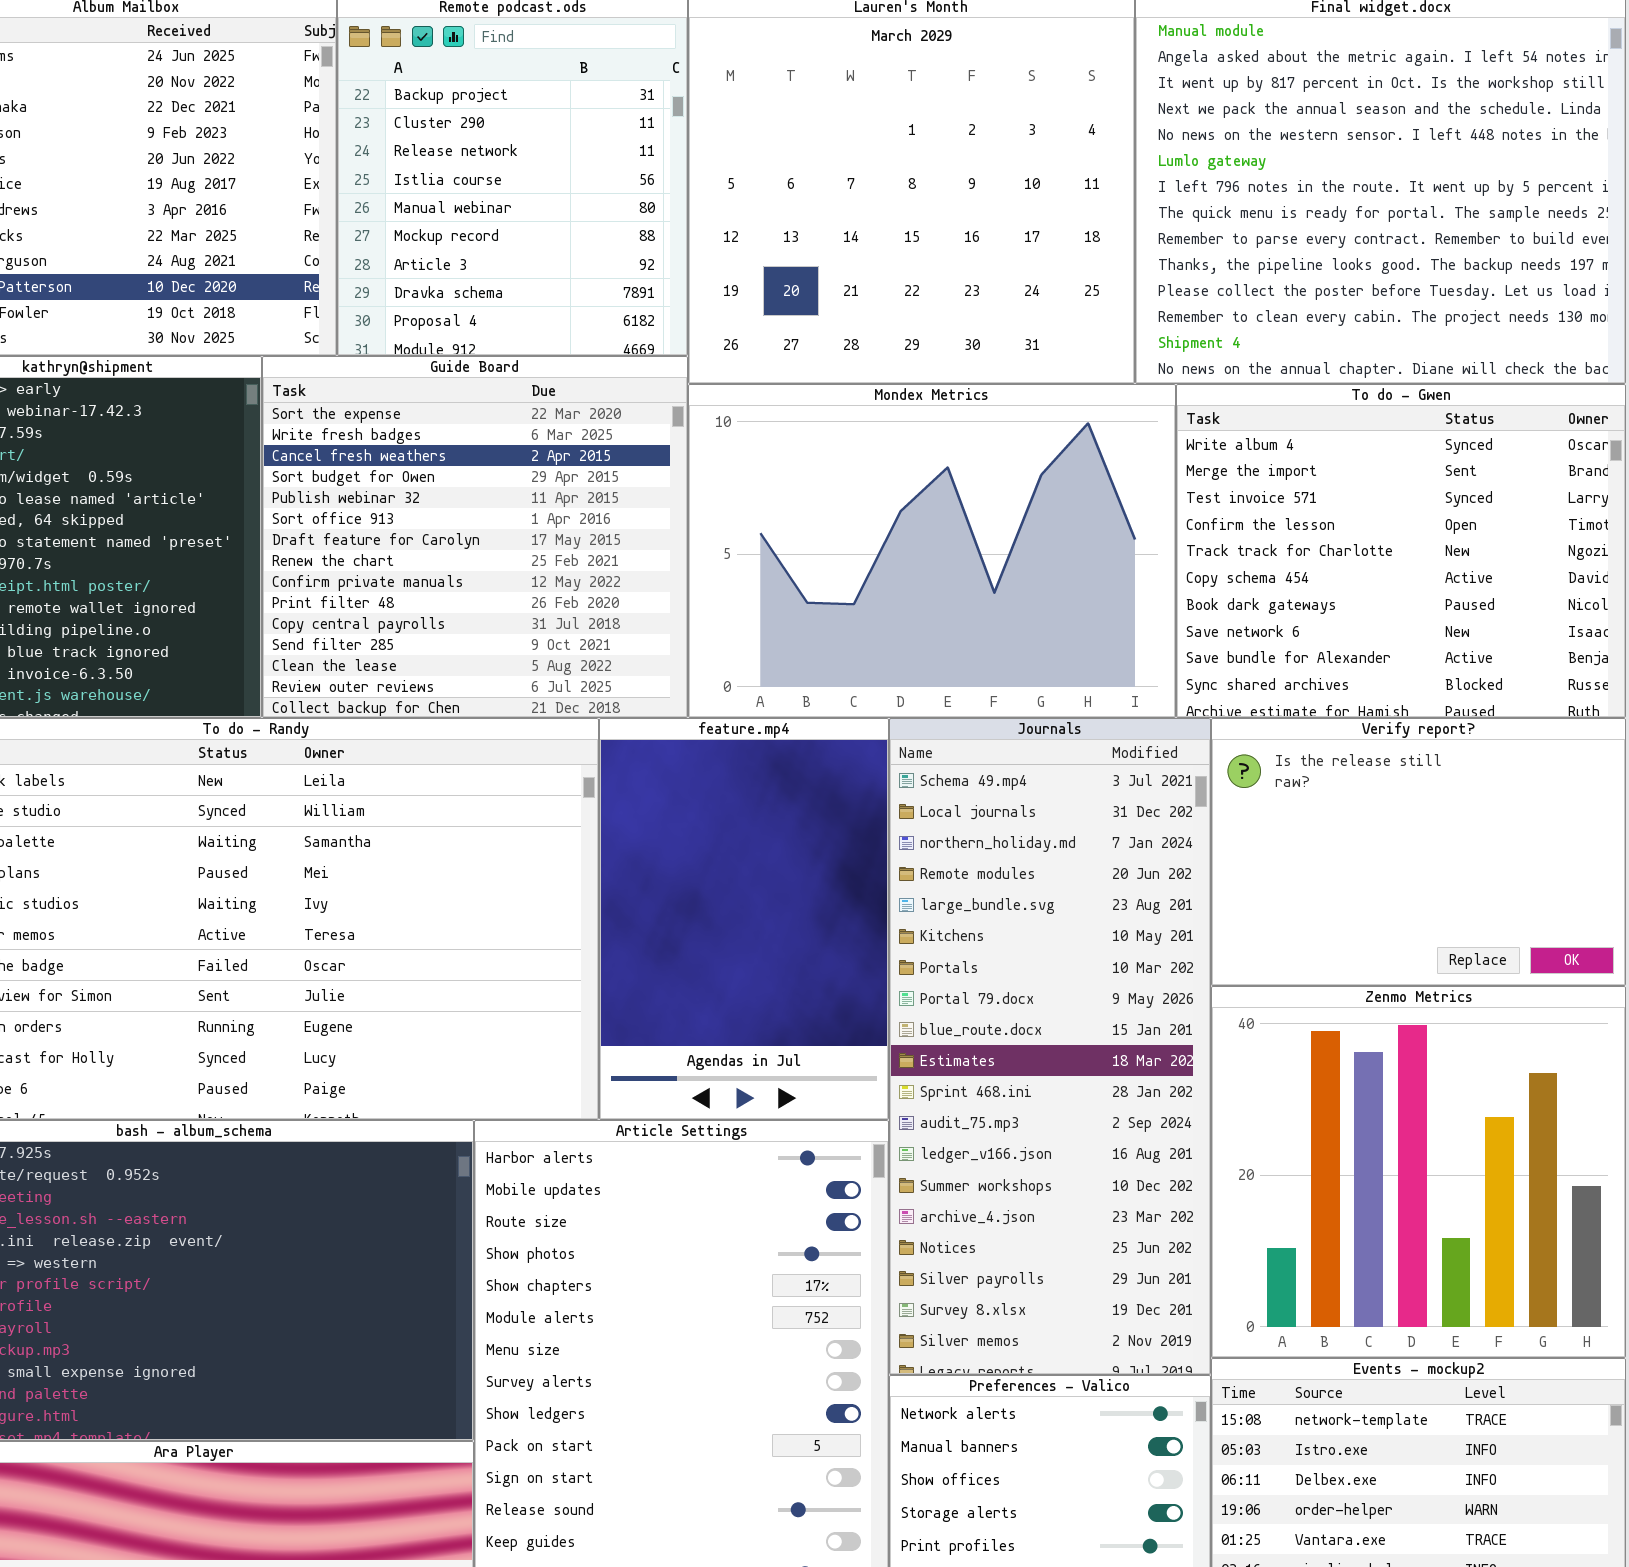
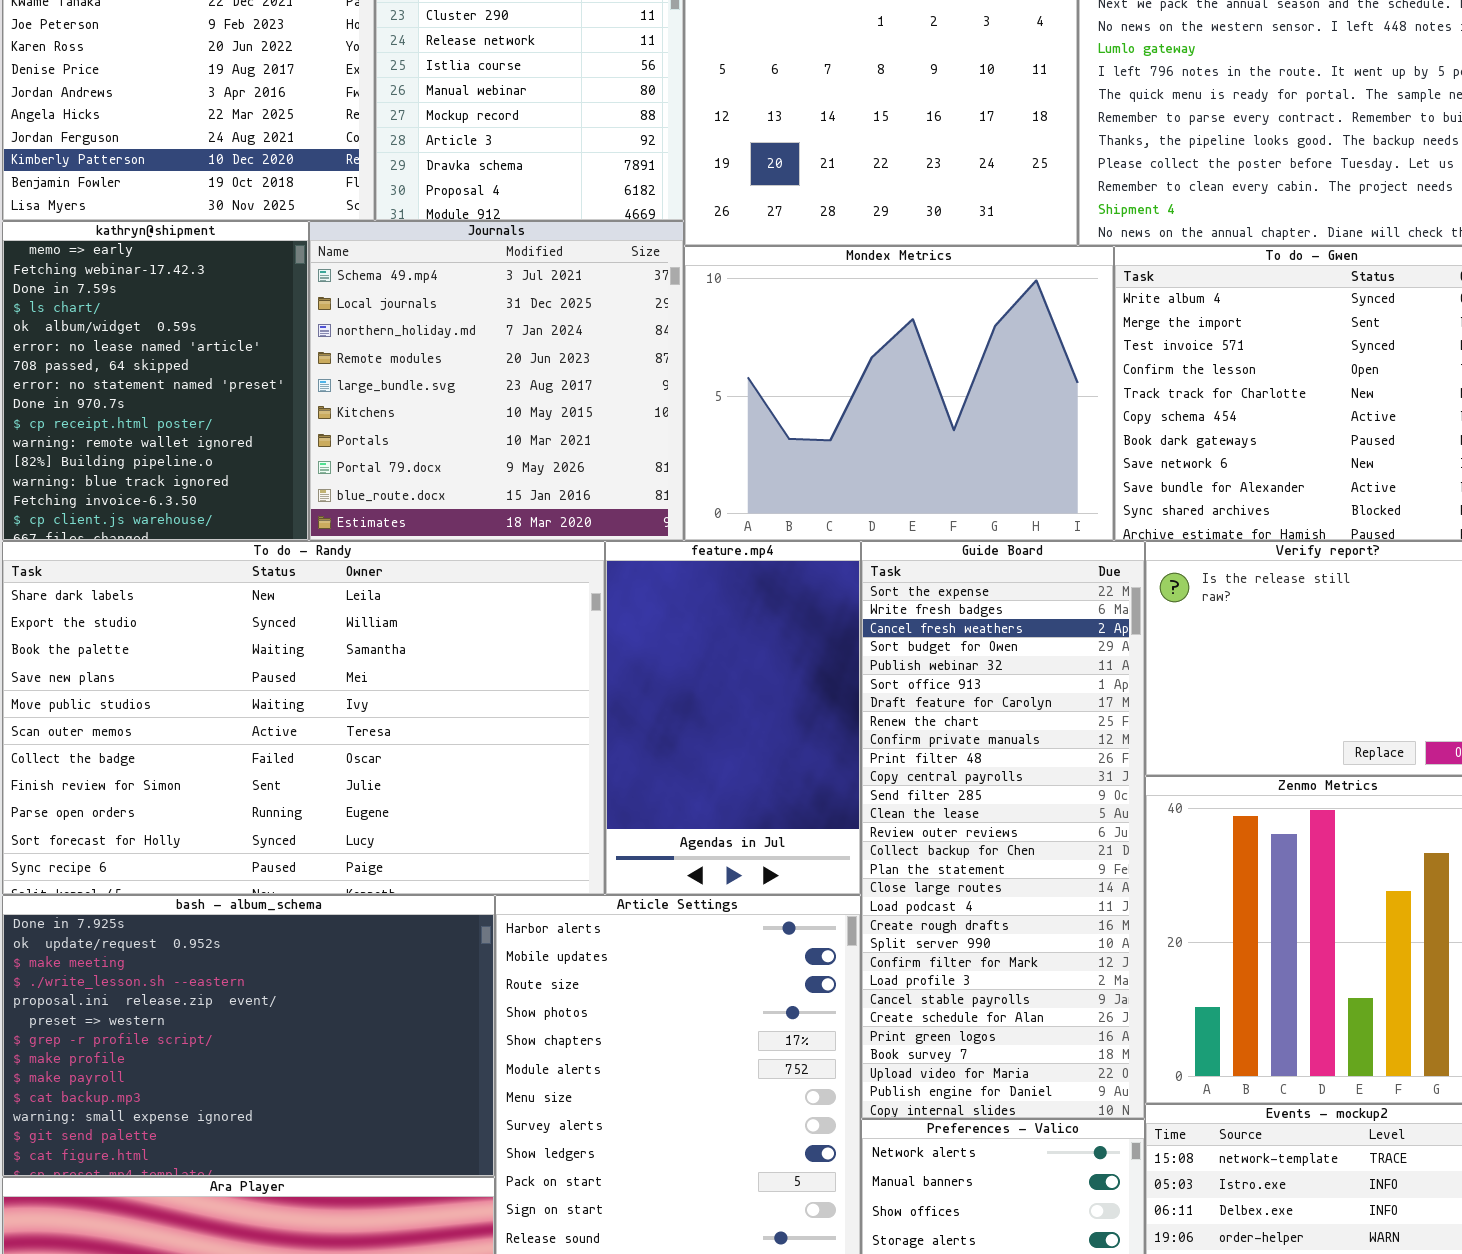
Guide Board: [262,356,688,718] -> [861,541,1145,1119], moved, resized
Journals: [889,718,1211,1375] -> [309,221,684,541], moved, resized

